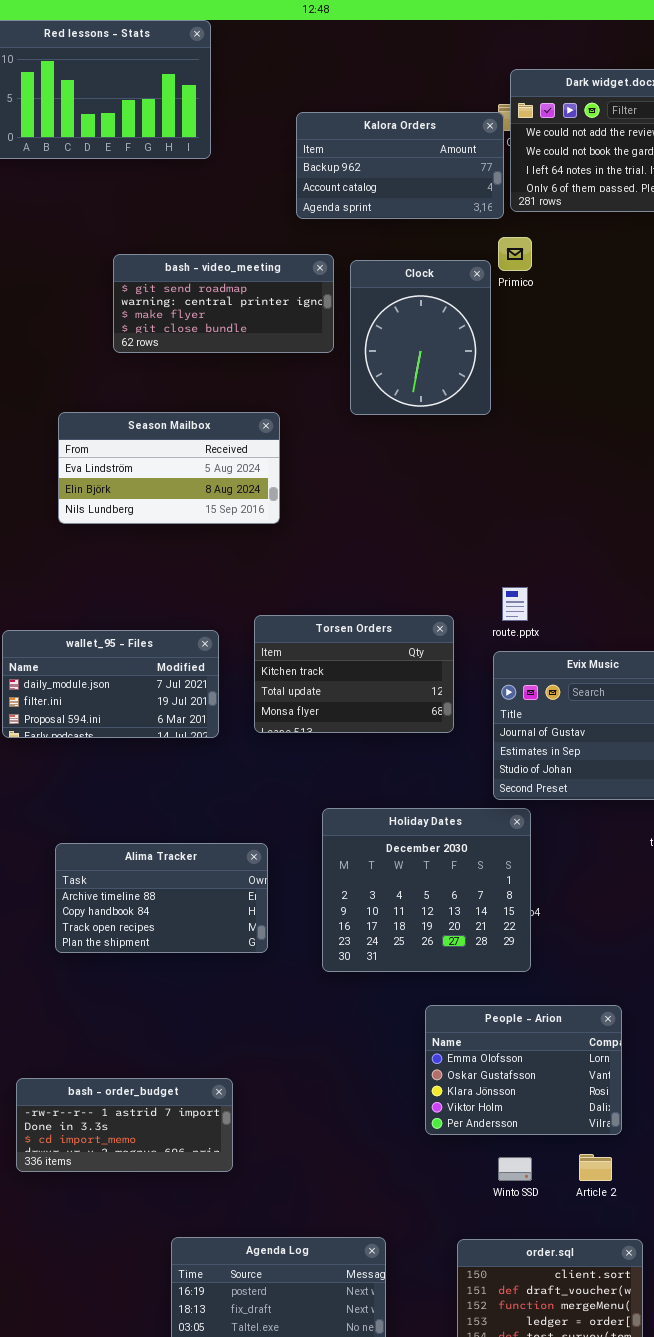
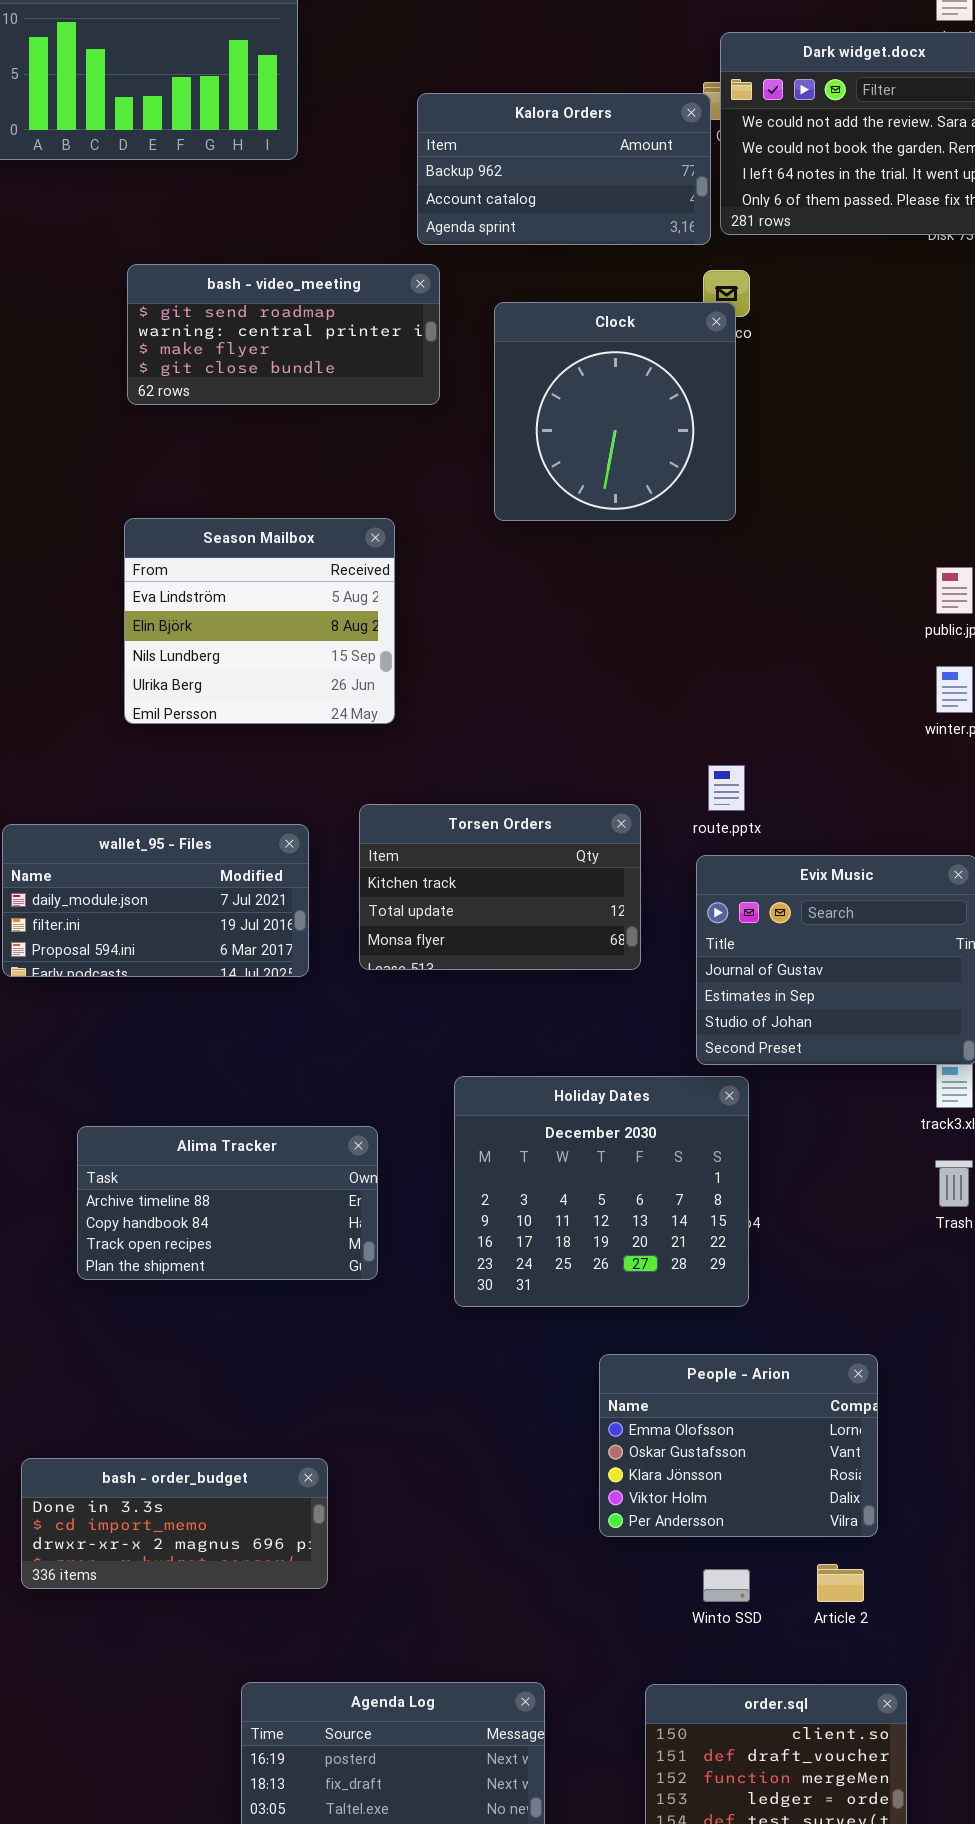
bash - video_meeting: [113,254,334,353] -> [127,264,440,405], moved
Clock: [350,260,491,415] -> [494,302,736,521], resized
Season Mailbox: [58,412,280,524] -> [124,518,395,724], resized
bash - order_budget: [16,1078,233,1172] -> [21,1458,328,1589], scrolled down 1 row

